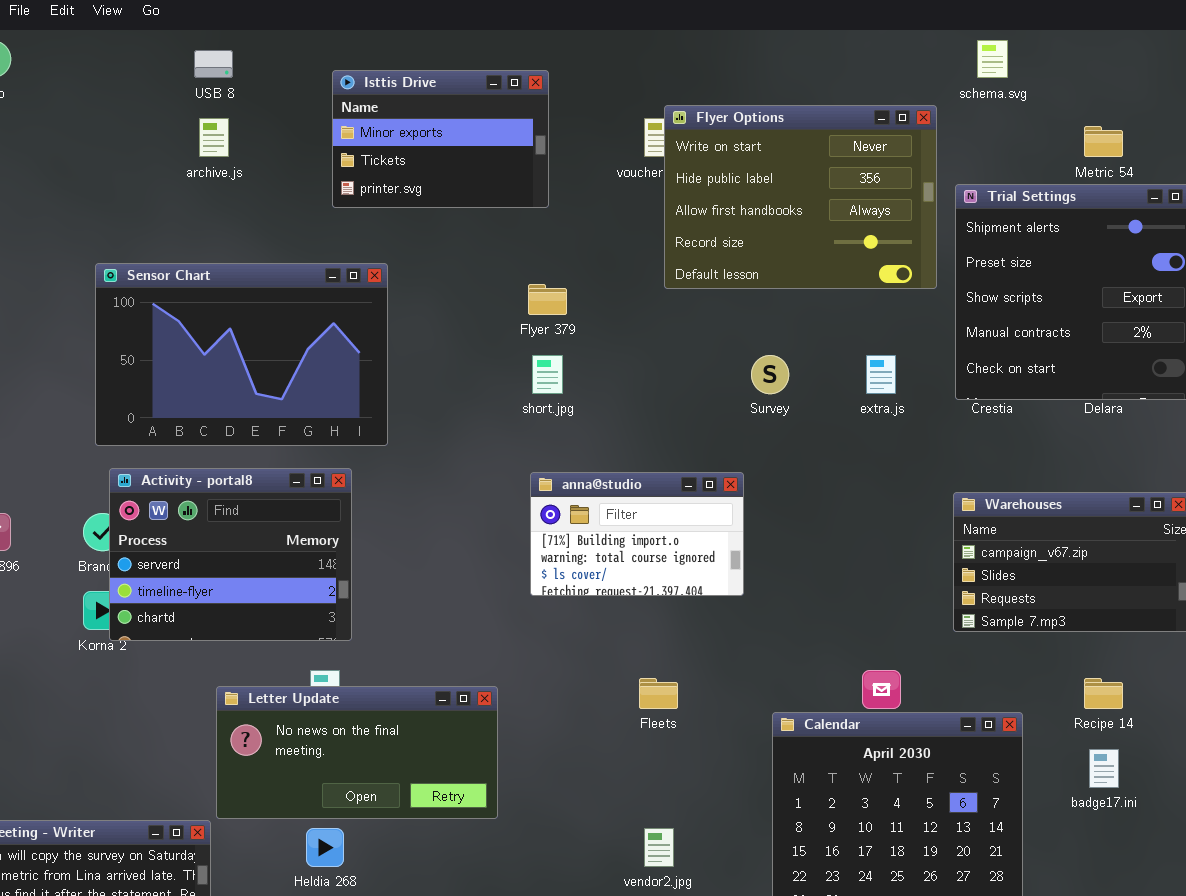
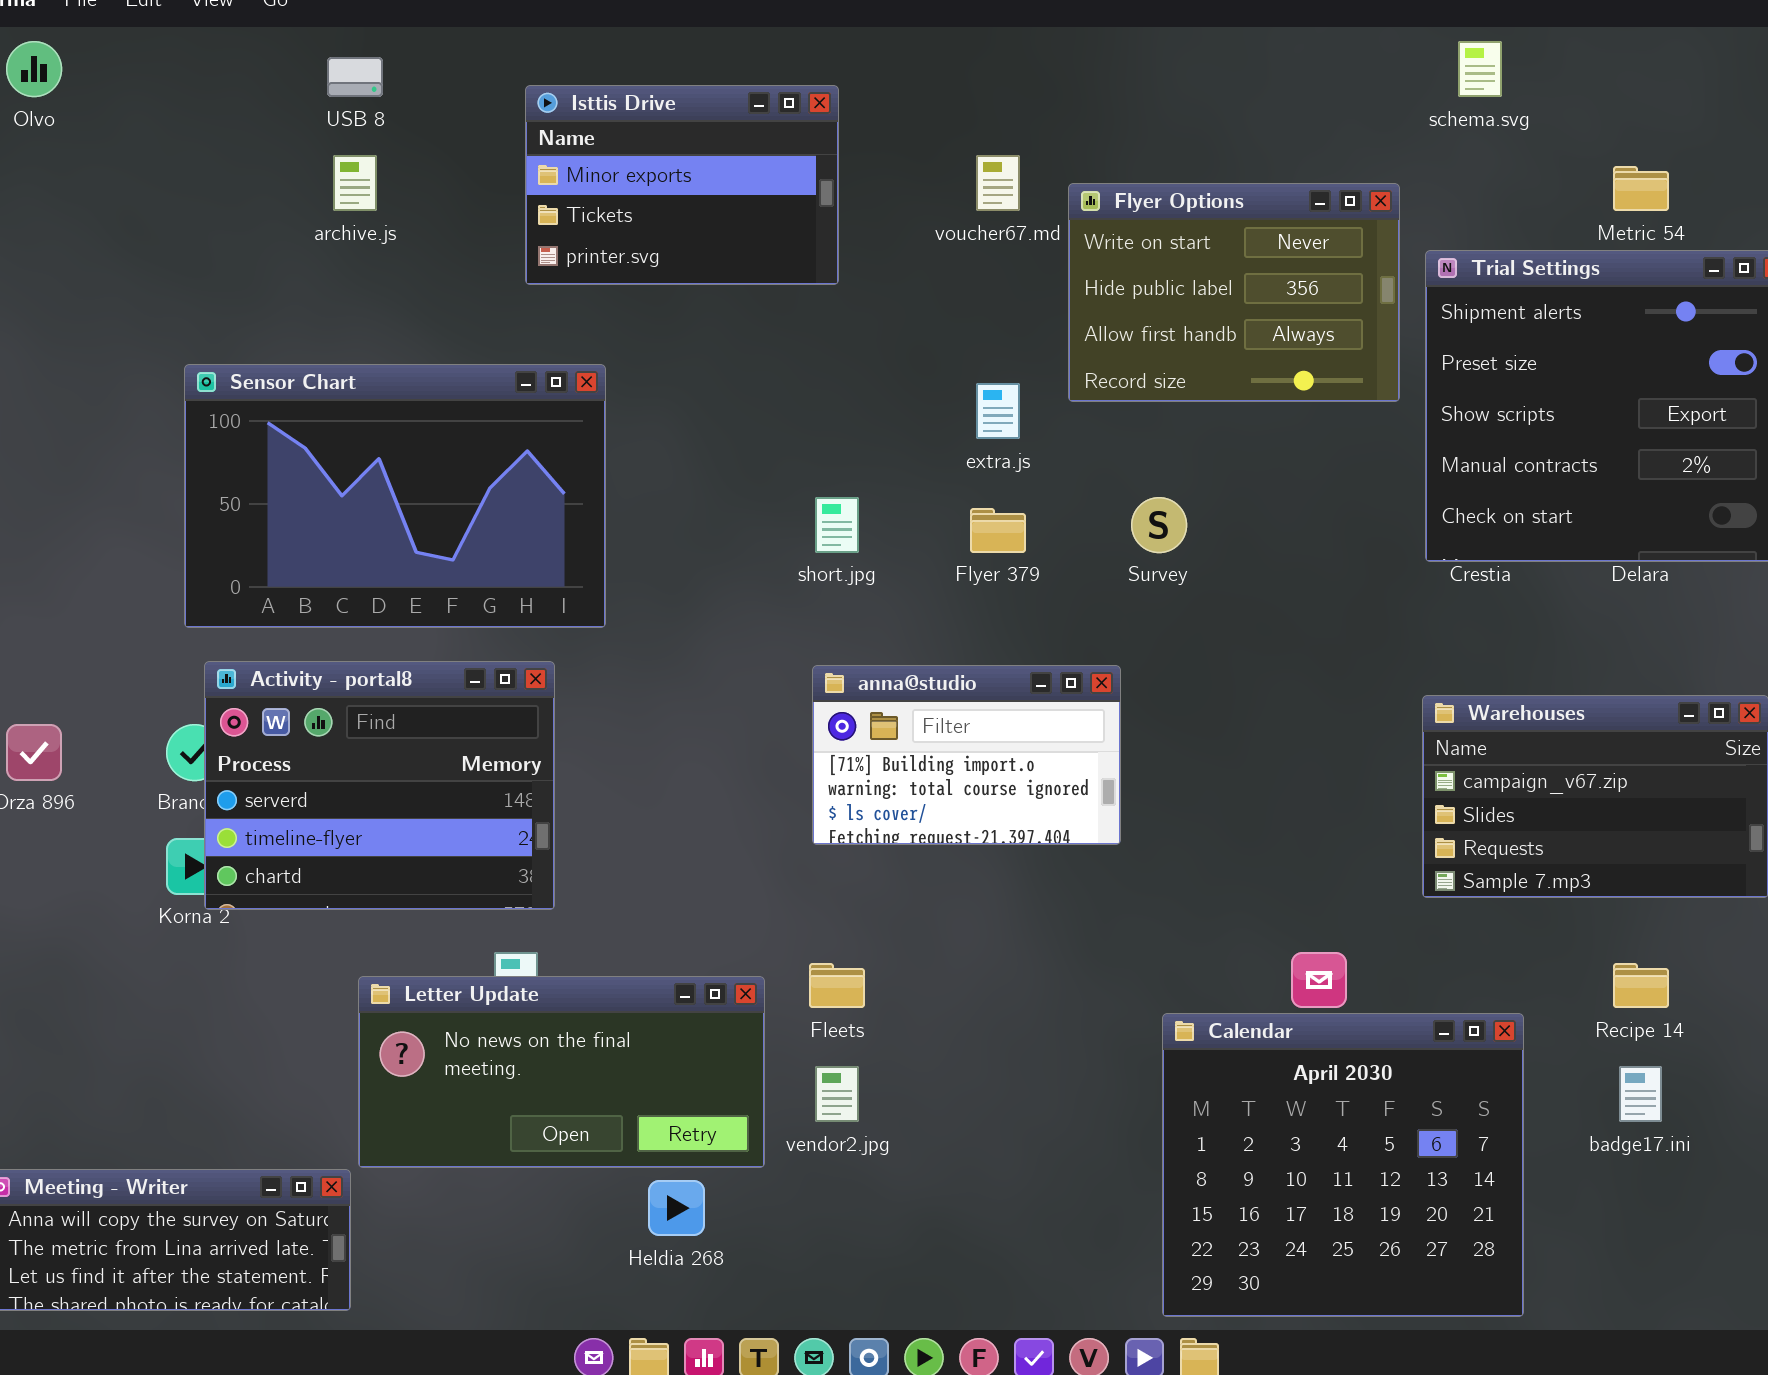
Flyer Options: [664,105,937,289] -> [1068,183,1400,402], resized
Flyer 379: [528,284,567,315] -> [970,508,1026,553], moved
extra.js: [866,355,896,394] -> [976,383,1020,439], moved
Fleets: [639,678,678,709] -> [809,963,865,1008], moved
Heldia 268: [306,828,344,867] -> [648,1180,705,1236], moved
vendor2.jpg: [644,828,674,867] -> [815,1066,859,1122], moved

